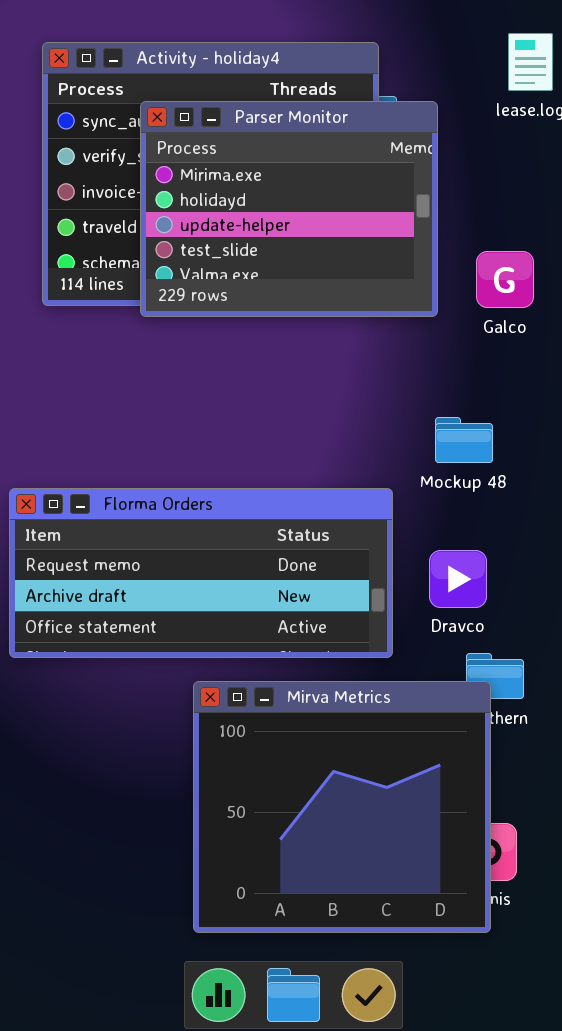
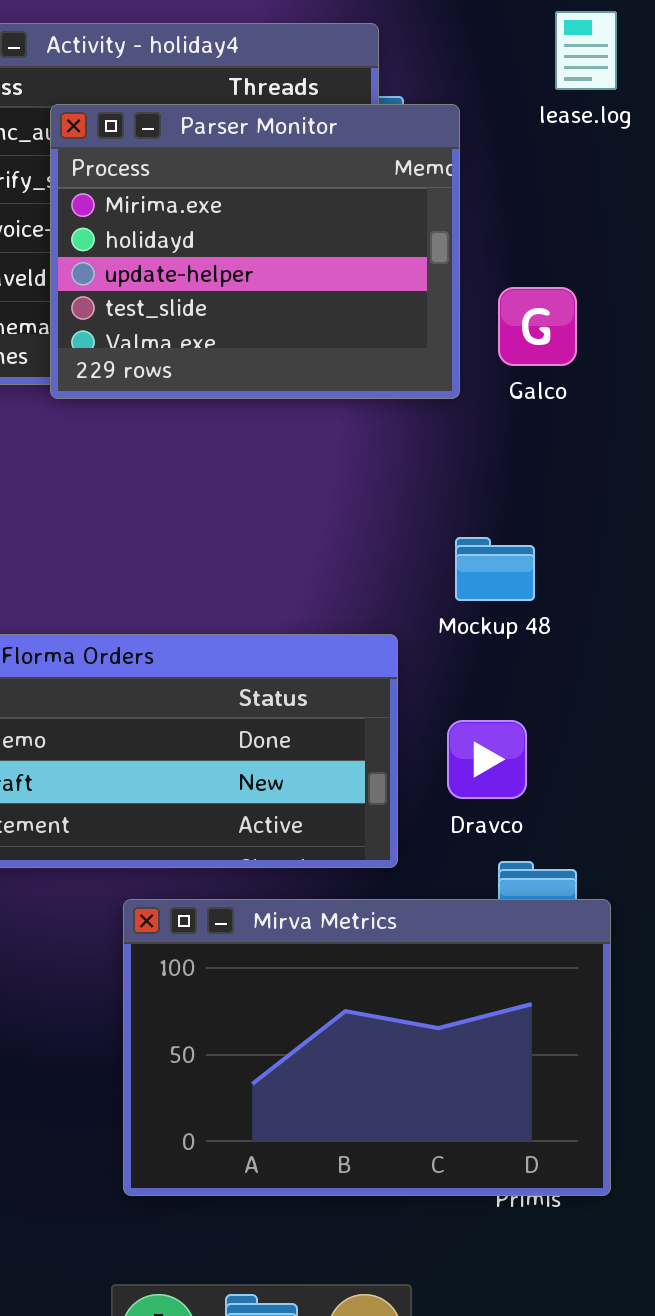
Galco: [476,251,534,308] -> [498,287,577,366], moved
Mirva Metrics: [193,681,491,933] -> [123,899,611,1196], resized

